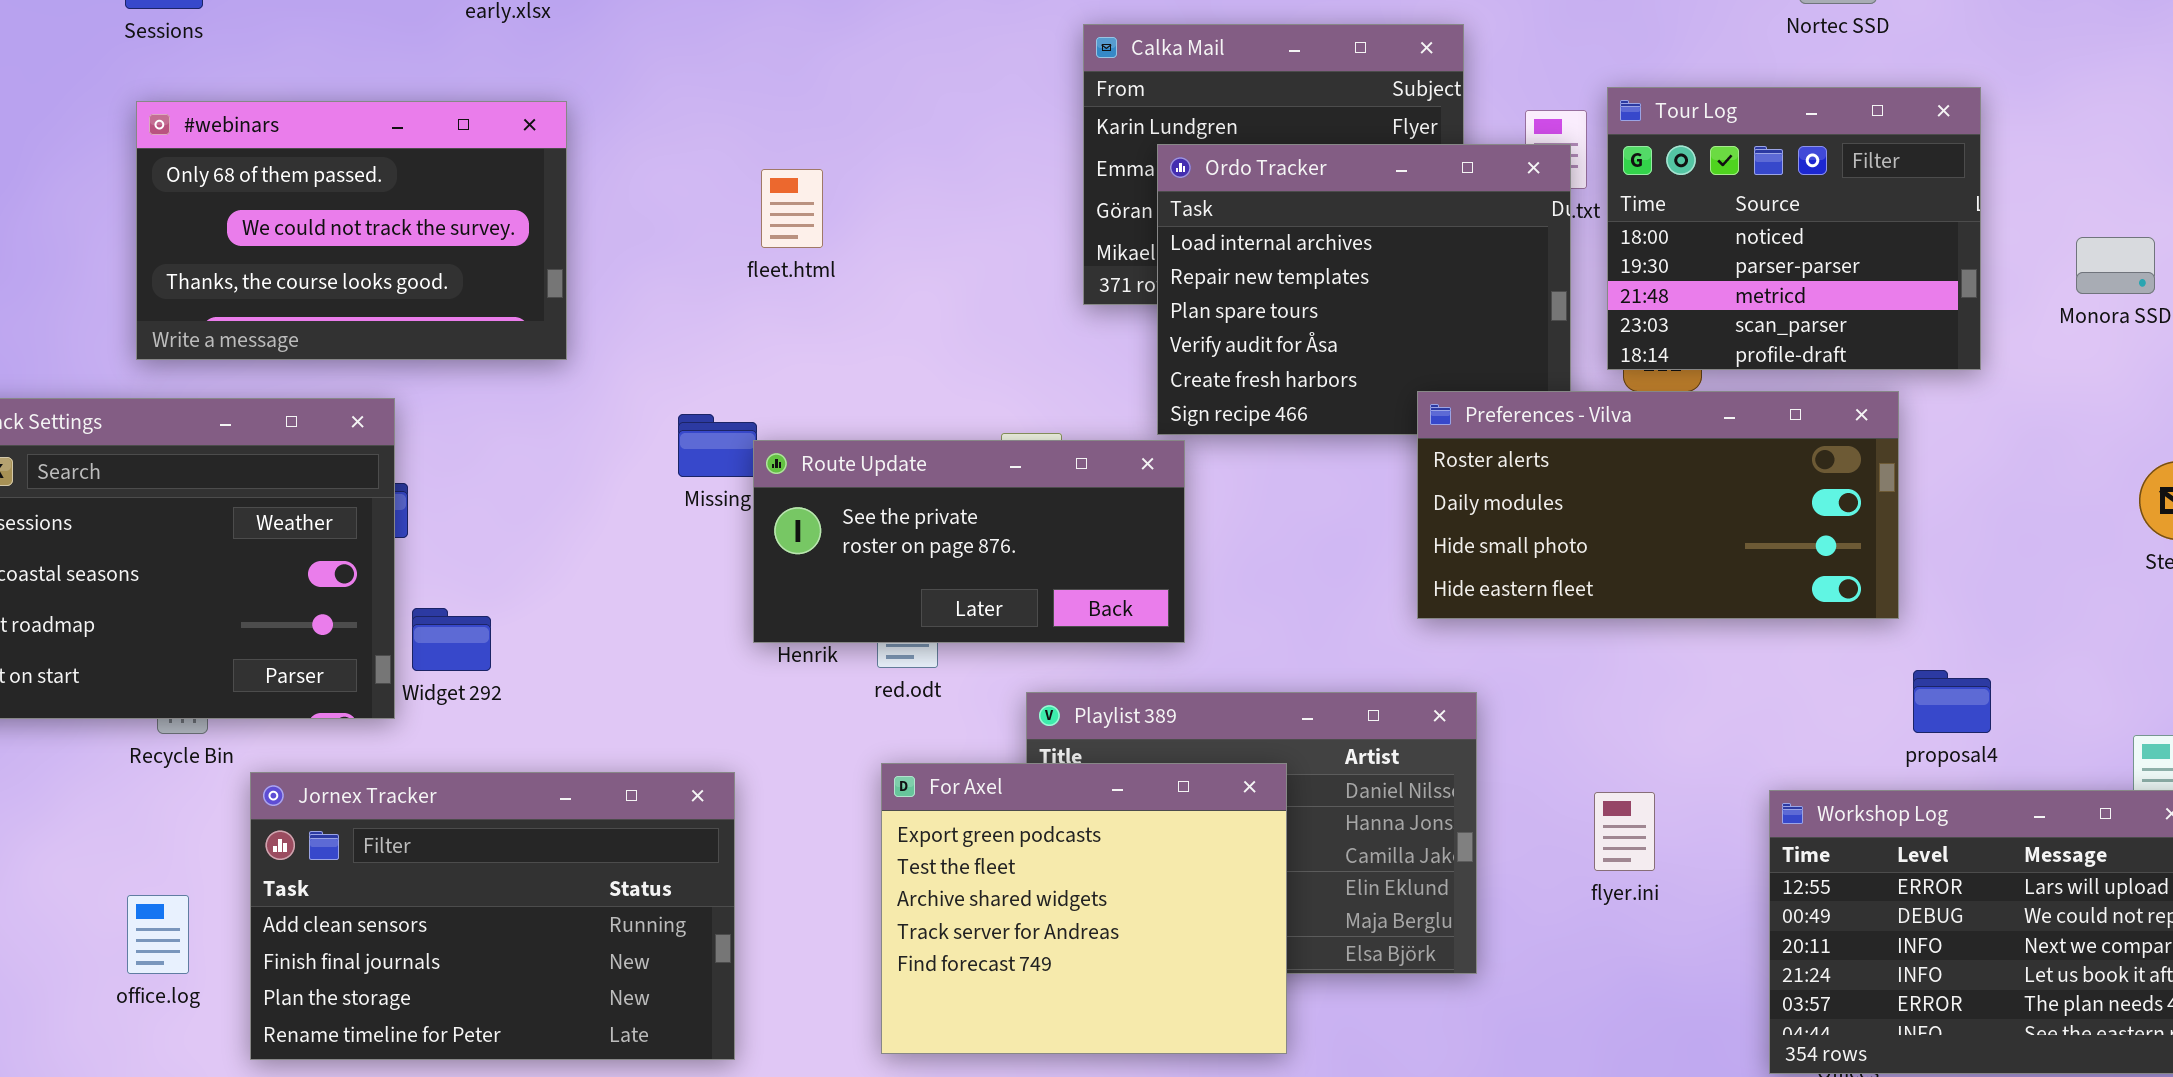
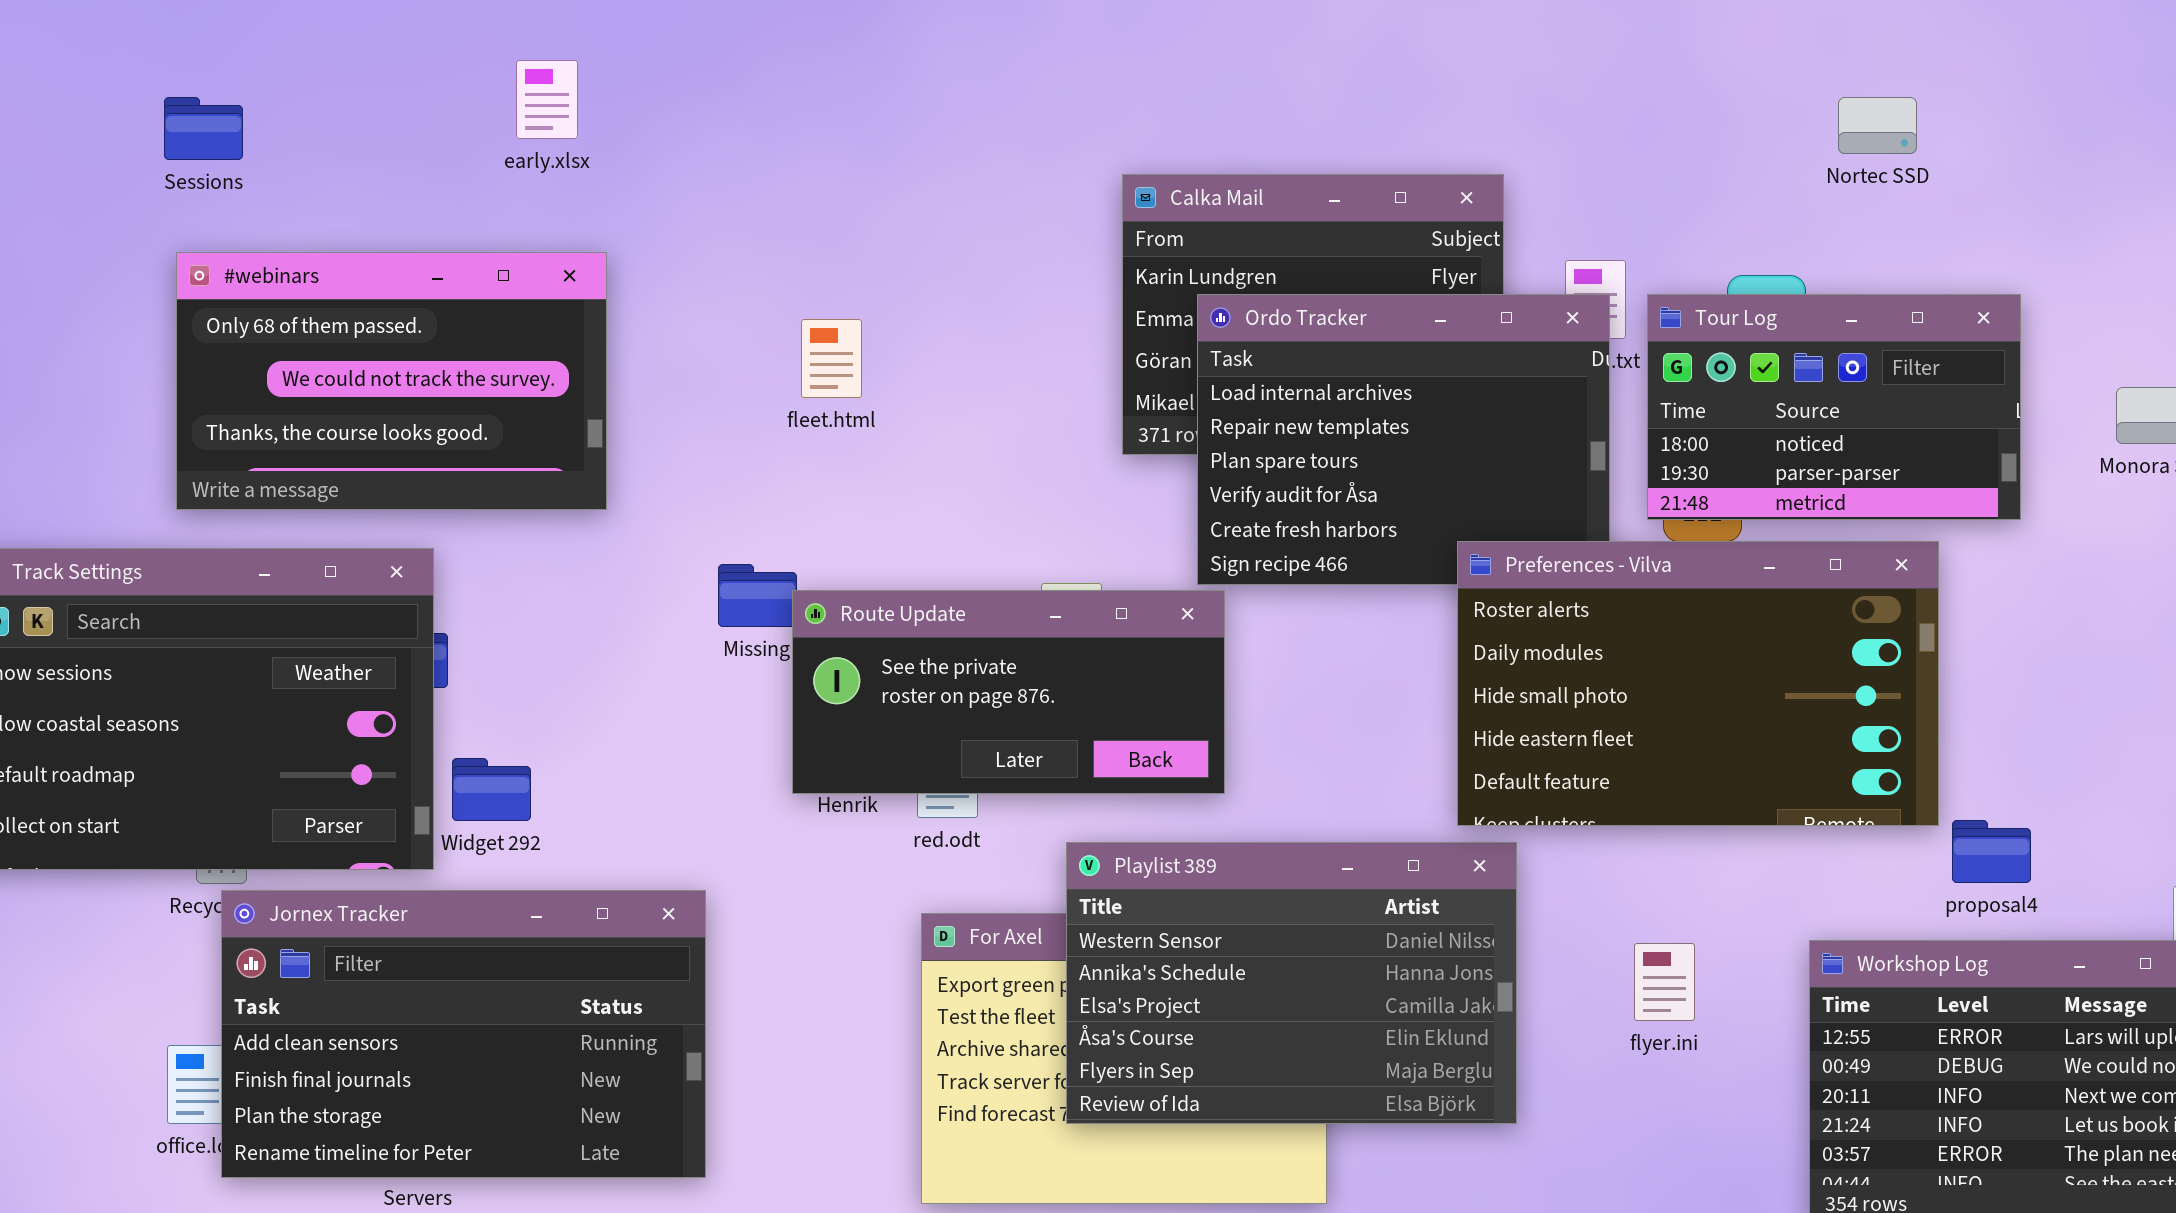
Tour Log: [1607,87,1981,370] -> [1647,294,2021,520], resized
Preferences - Vilva: [1417,391,1899,619] -> [1457,541,1939,826], resized
Playlist 389: [1026,692,1477,974] -> [1066,842,1517,1124], raised
Jornex Tracker: [250,772,735,1060] -> [221,890,706,1178], moved

